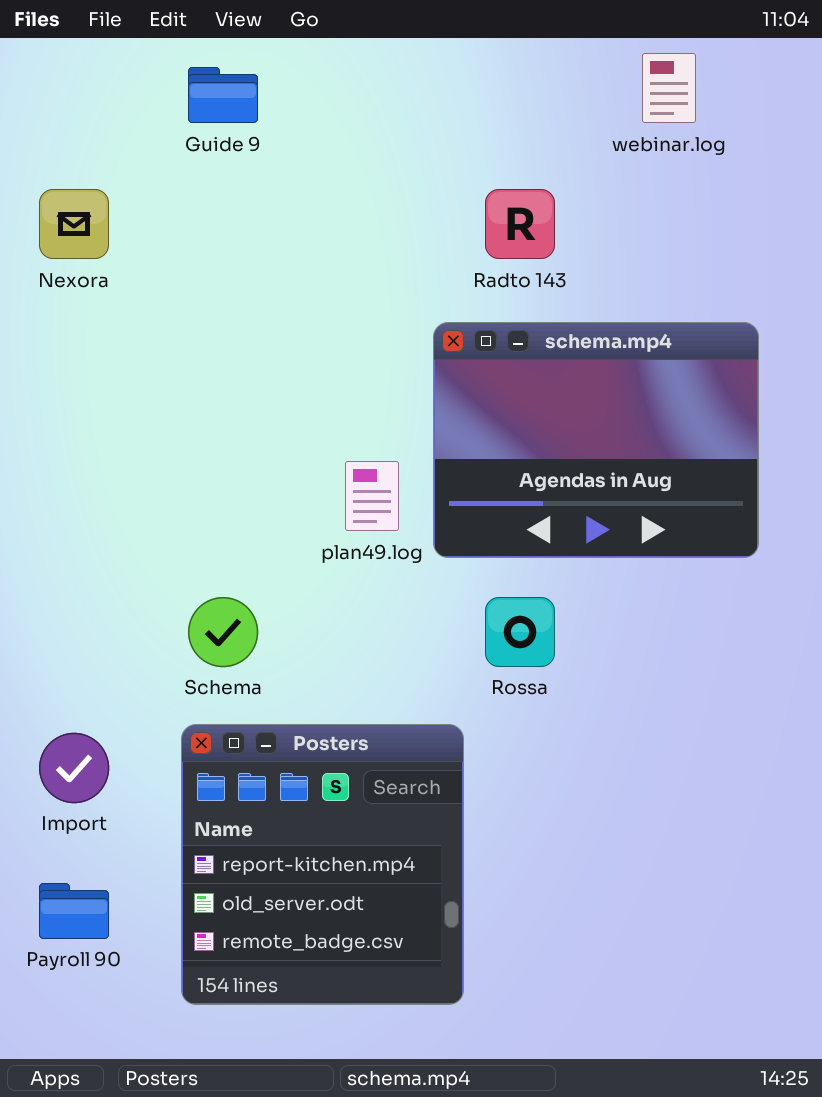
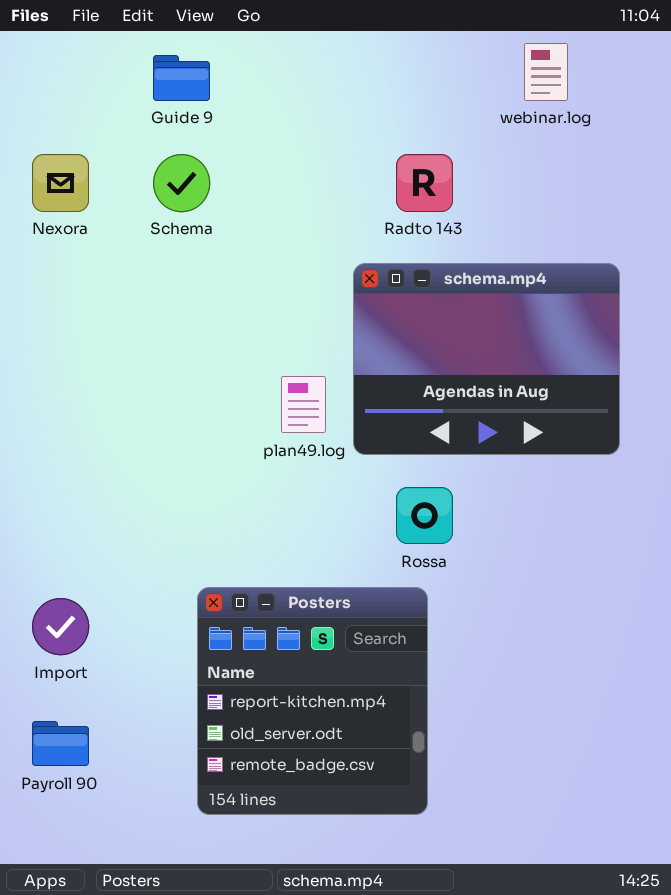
Schema: [188,597,258,667] -> [153,154,210,212], moved
Posters: [181,724,464,1005] -> [197,587,428,815], moved

